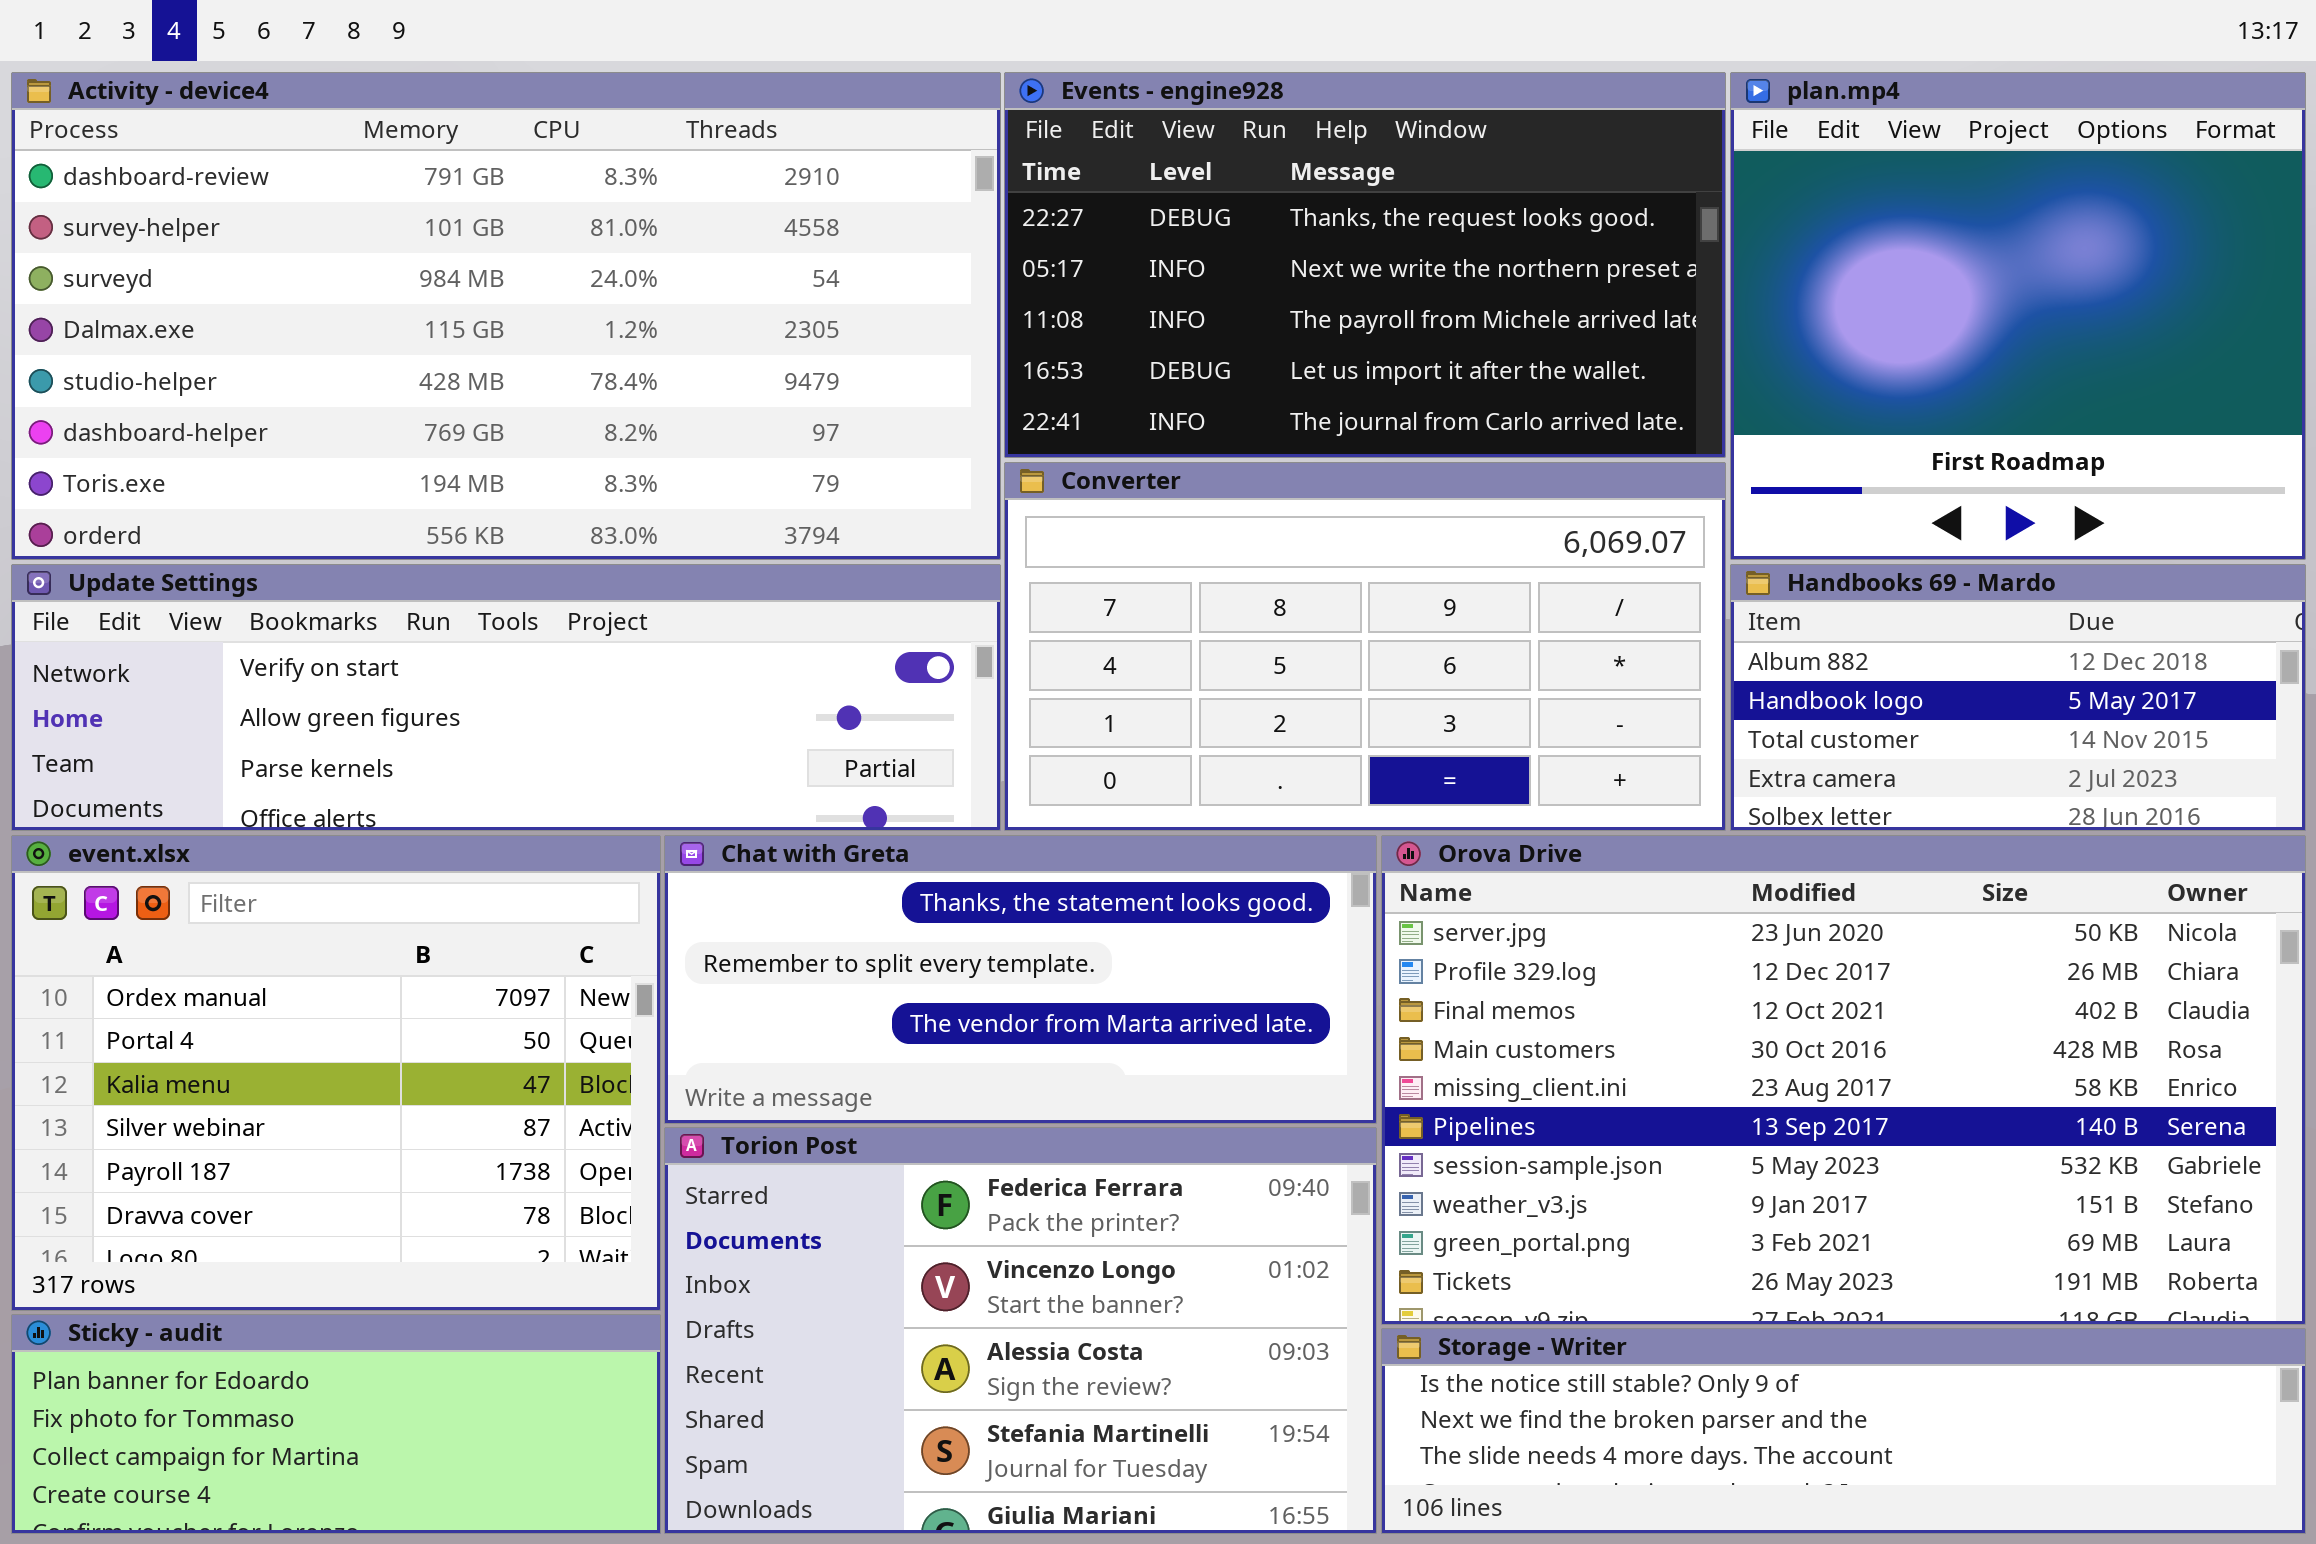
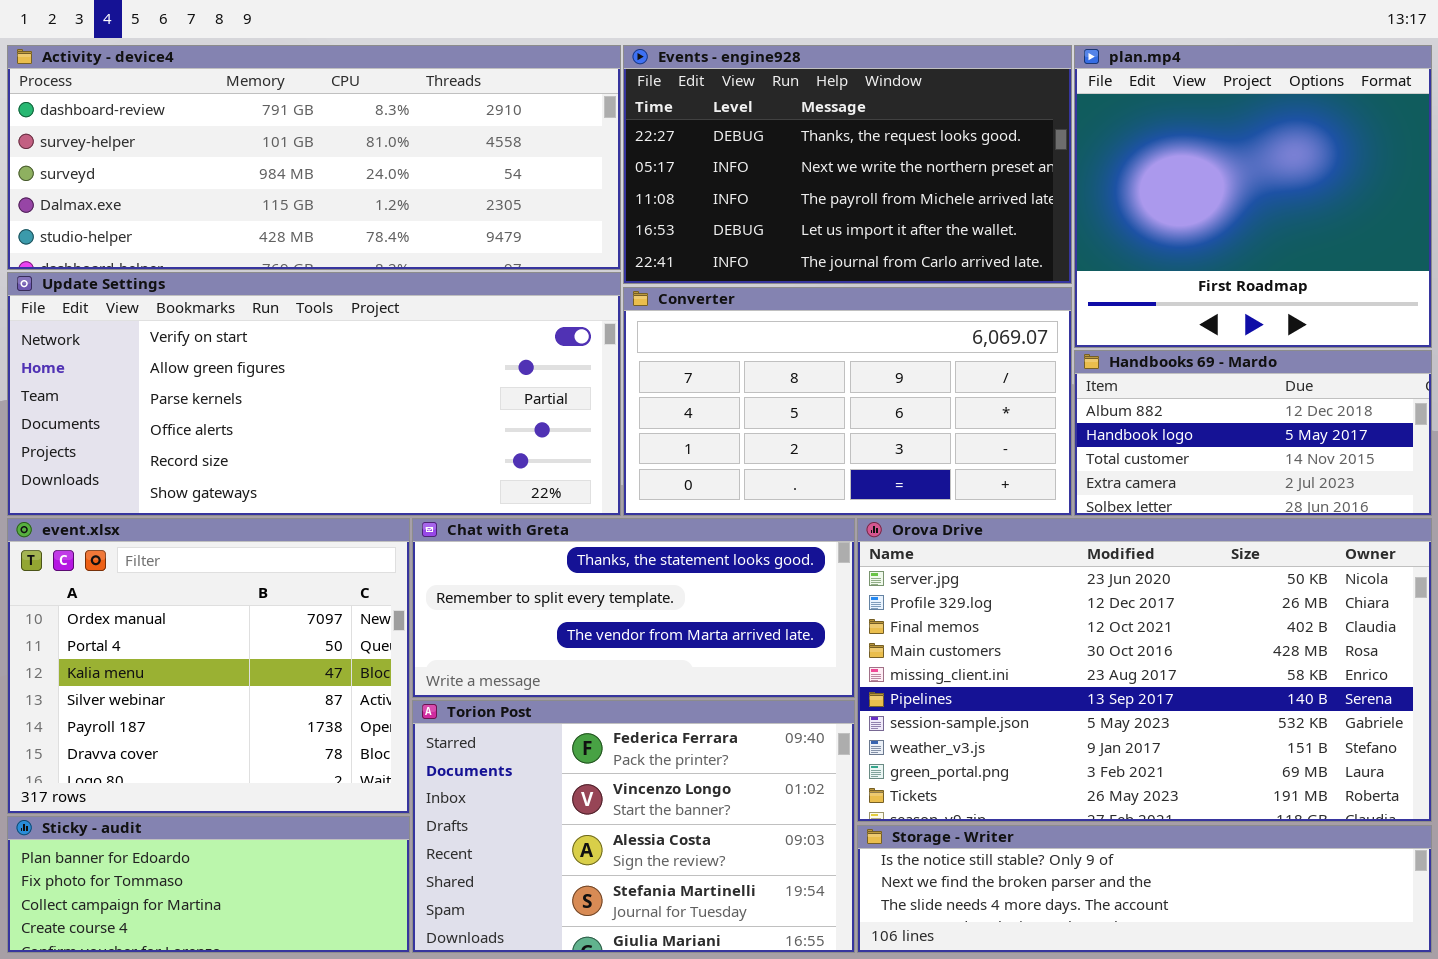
Activity - device4: [11,72,1001,560] -> [7,45,621,270], resized
Update Settings: [11,564,1001,831] -> [7,272,621,516], resized

